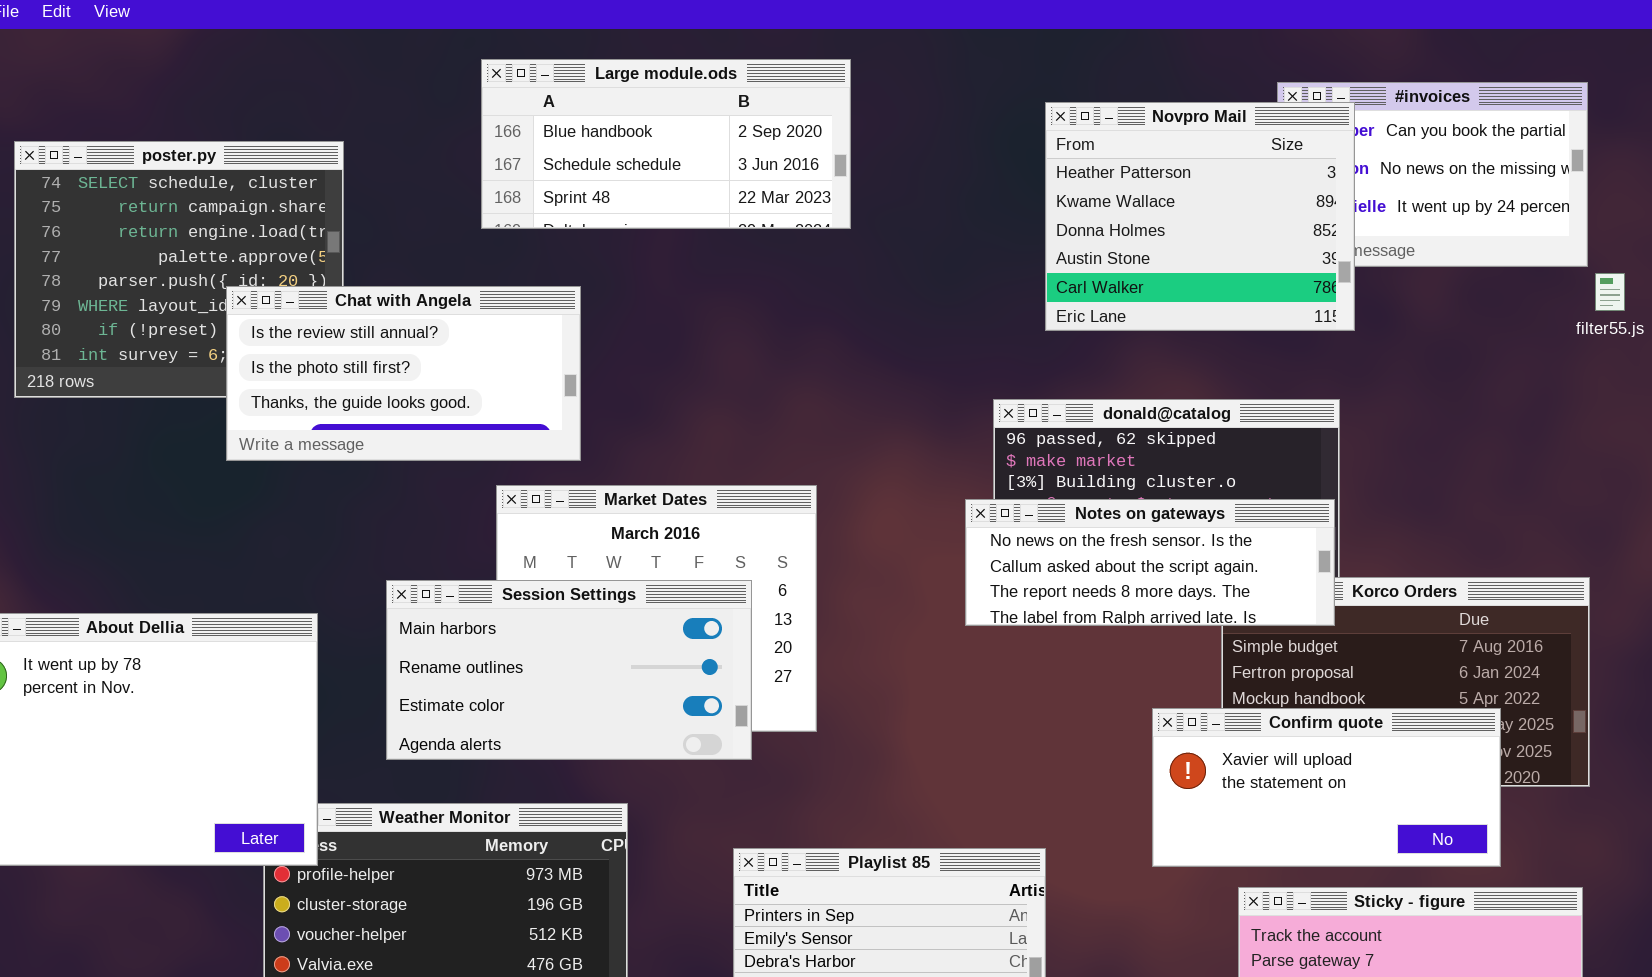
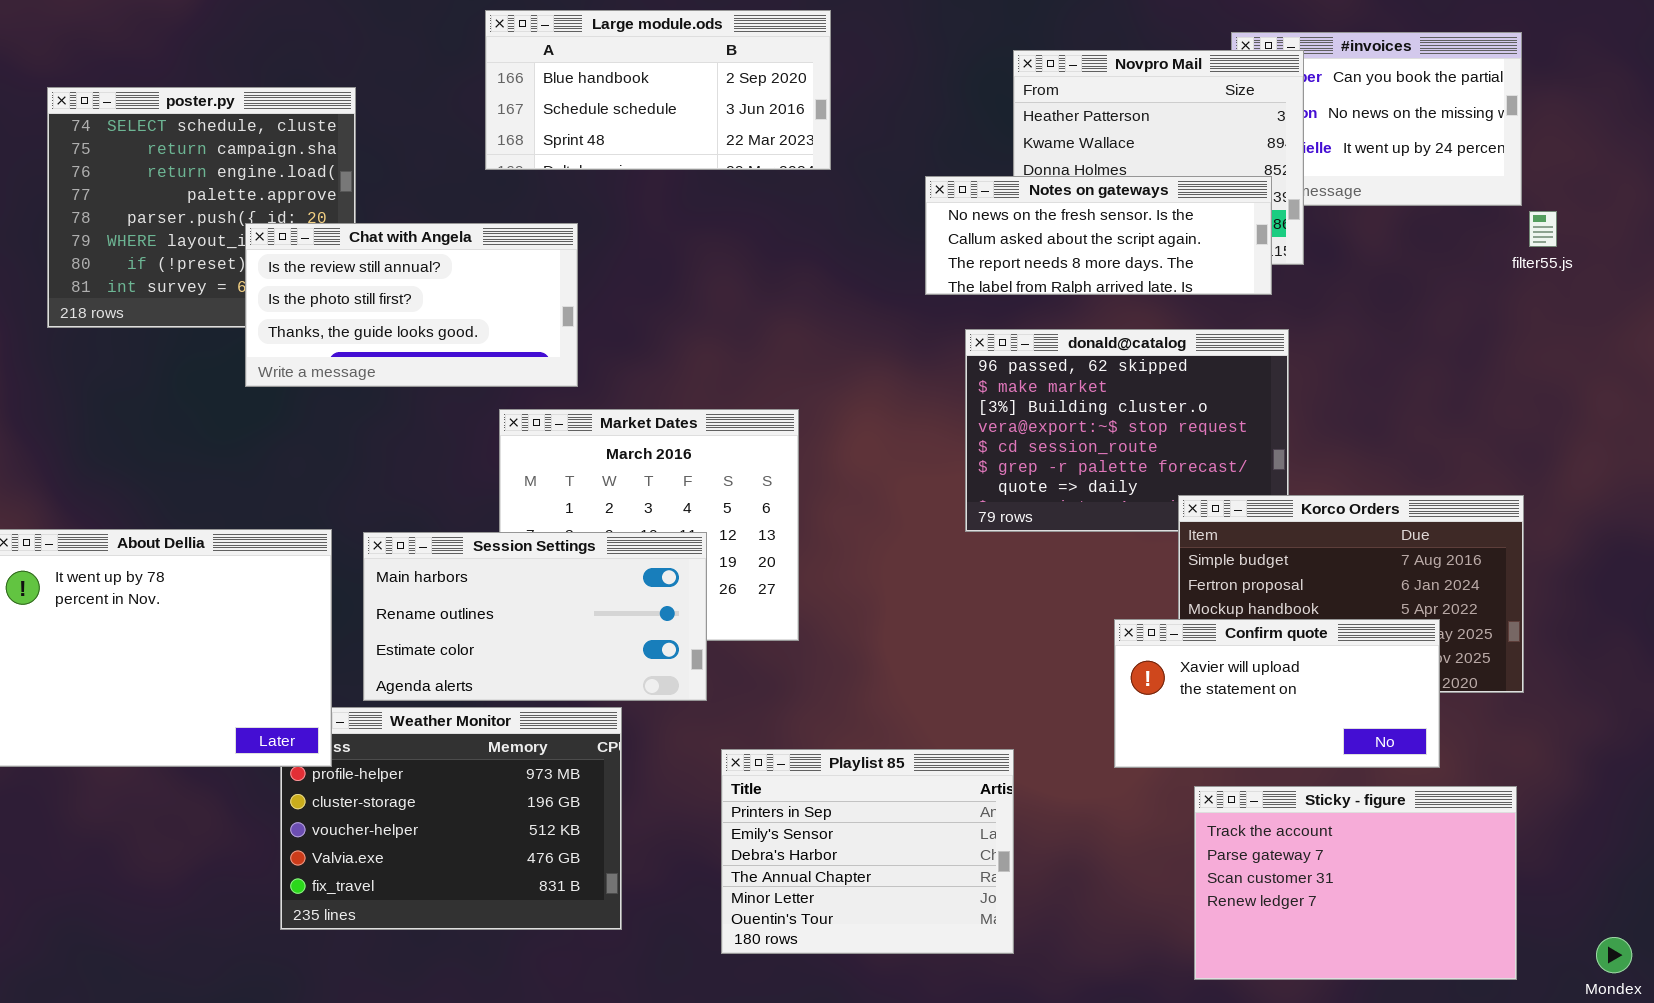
Notes on gateways: [965,499,1335,626] -> [925,176,1272,295], moved
Session Settings: [386,580,752,760] -> [363,532,707,701], moved

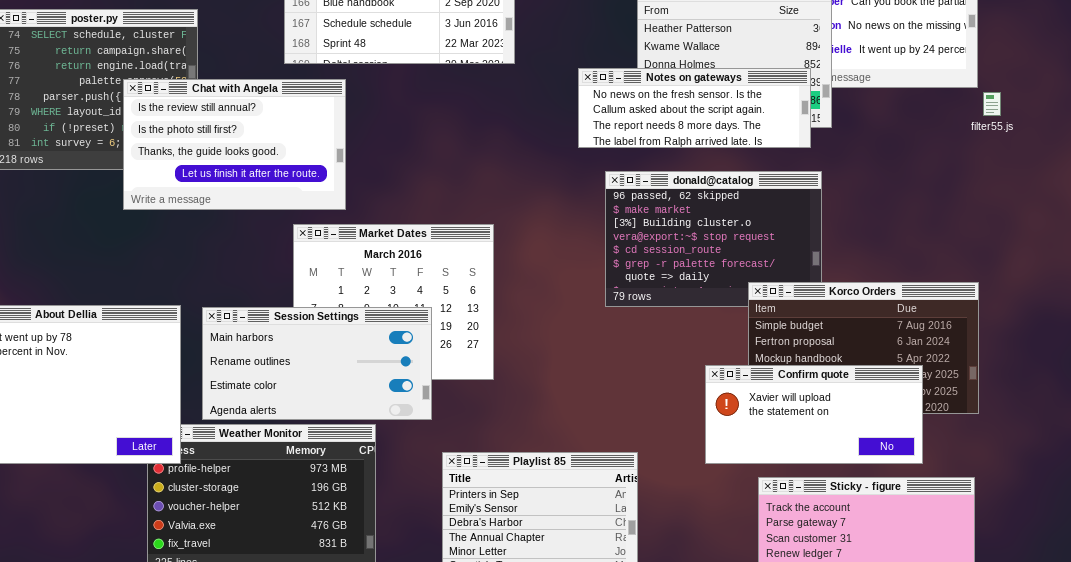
Chat with Angela: [245,223,578,387] -> [123,79,346,210], resized

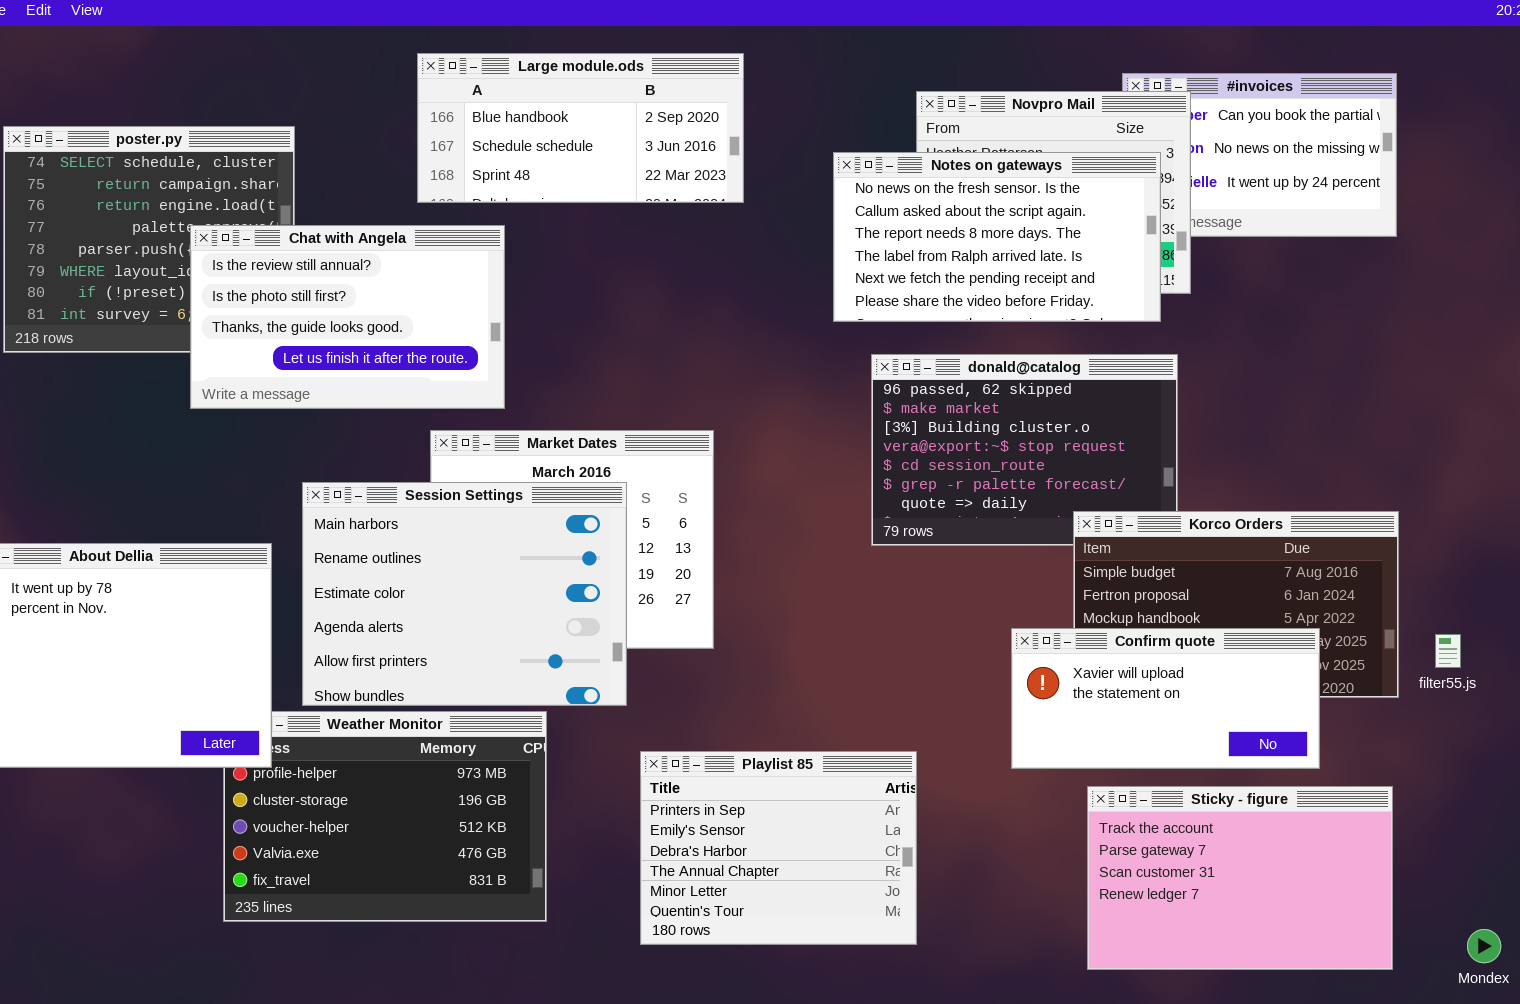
Notes on gateways: [578,68,811,148] -> [833,152,1161,322], resized
filter55.js: [983,92,1001,116] -> [1435,634,1461,668], moved
Session Settings: [202,307,432,420] -> [302,482,627,706], resized

